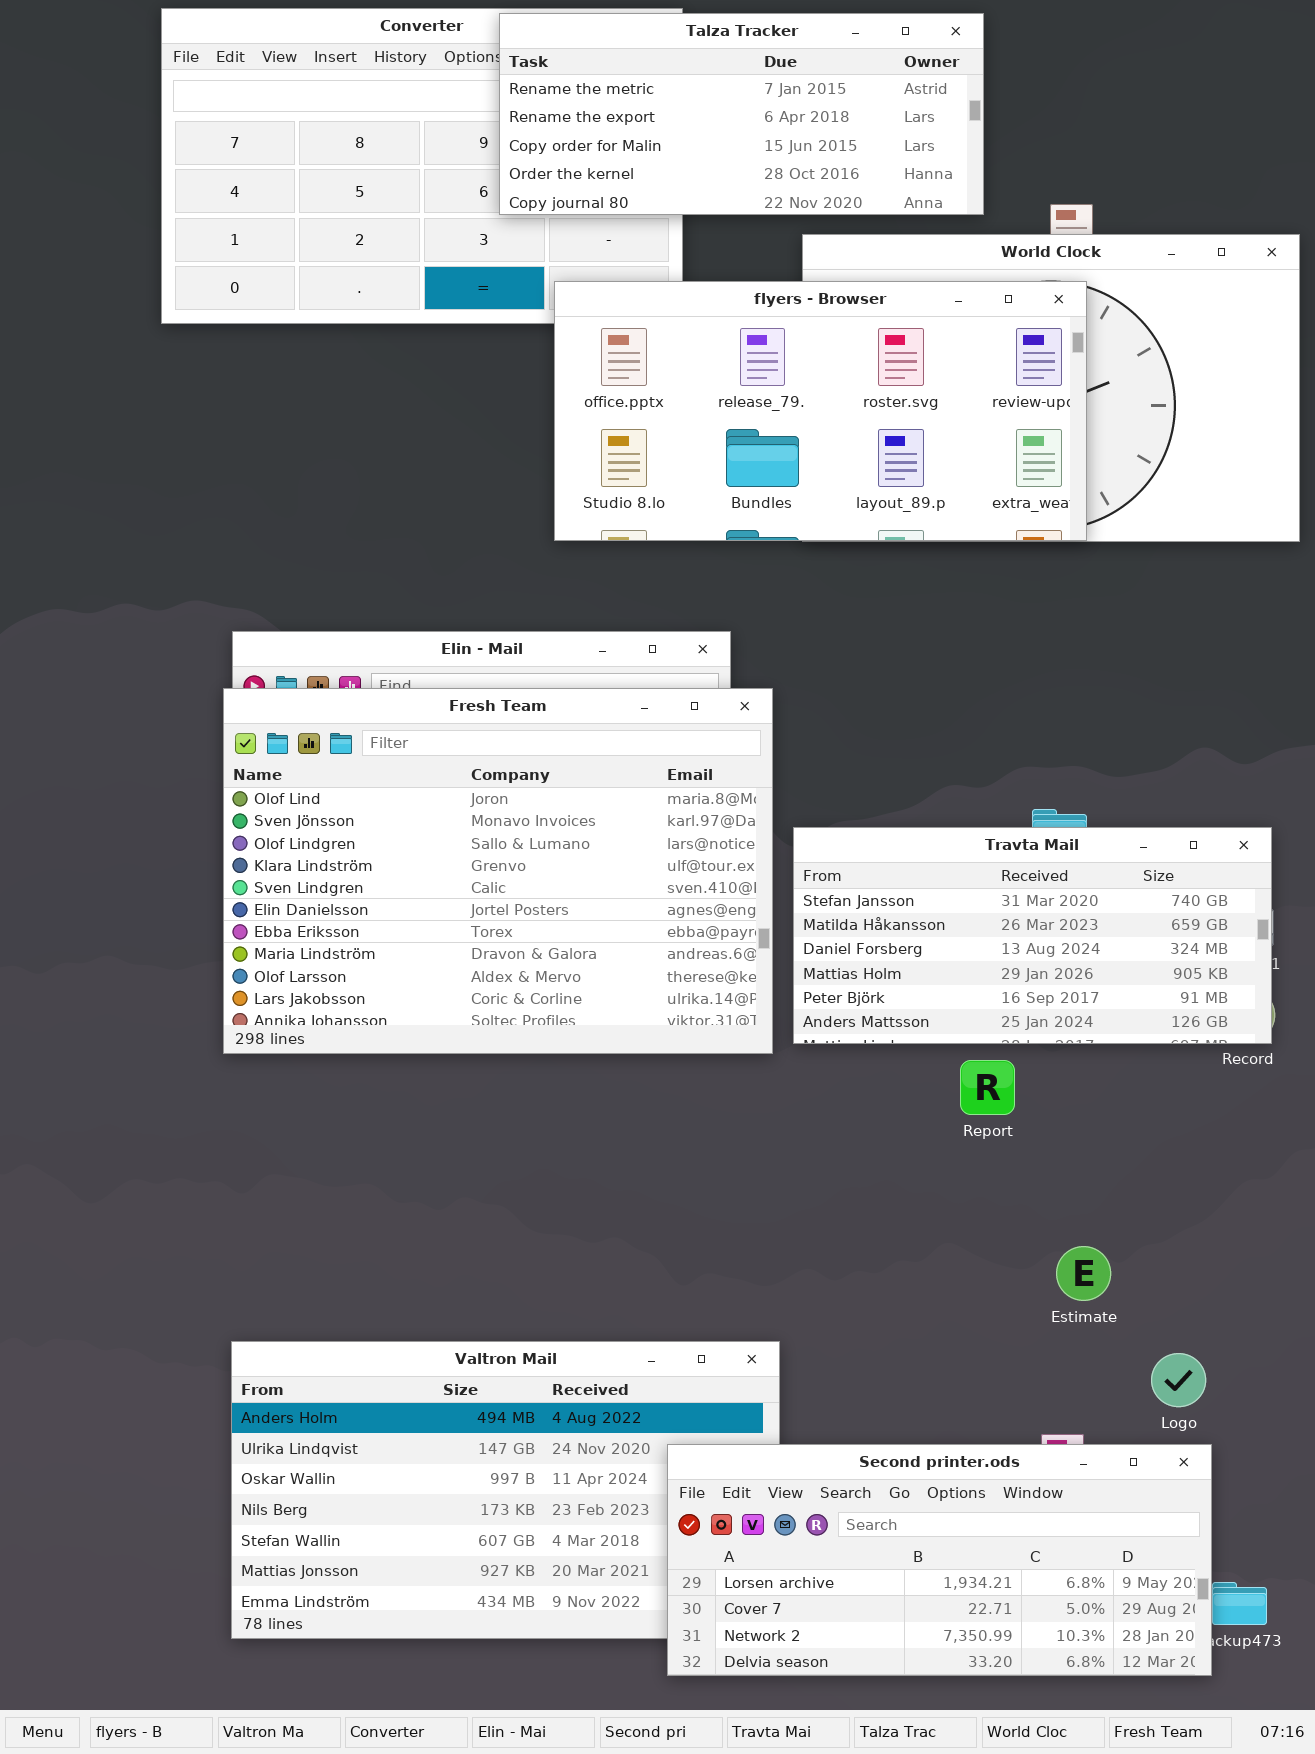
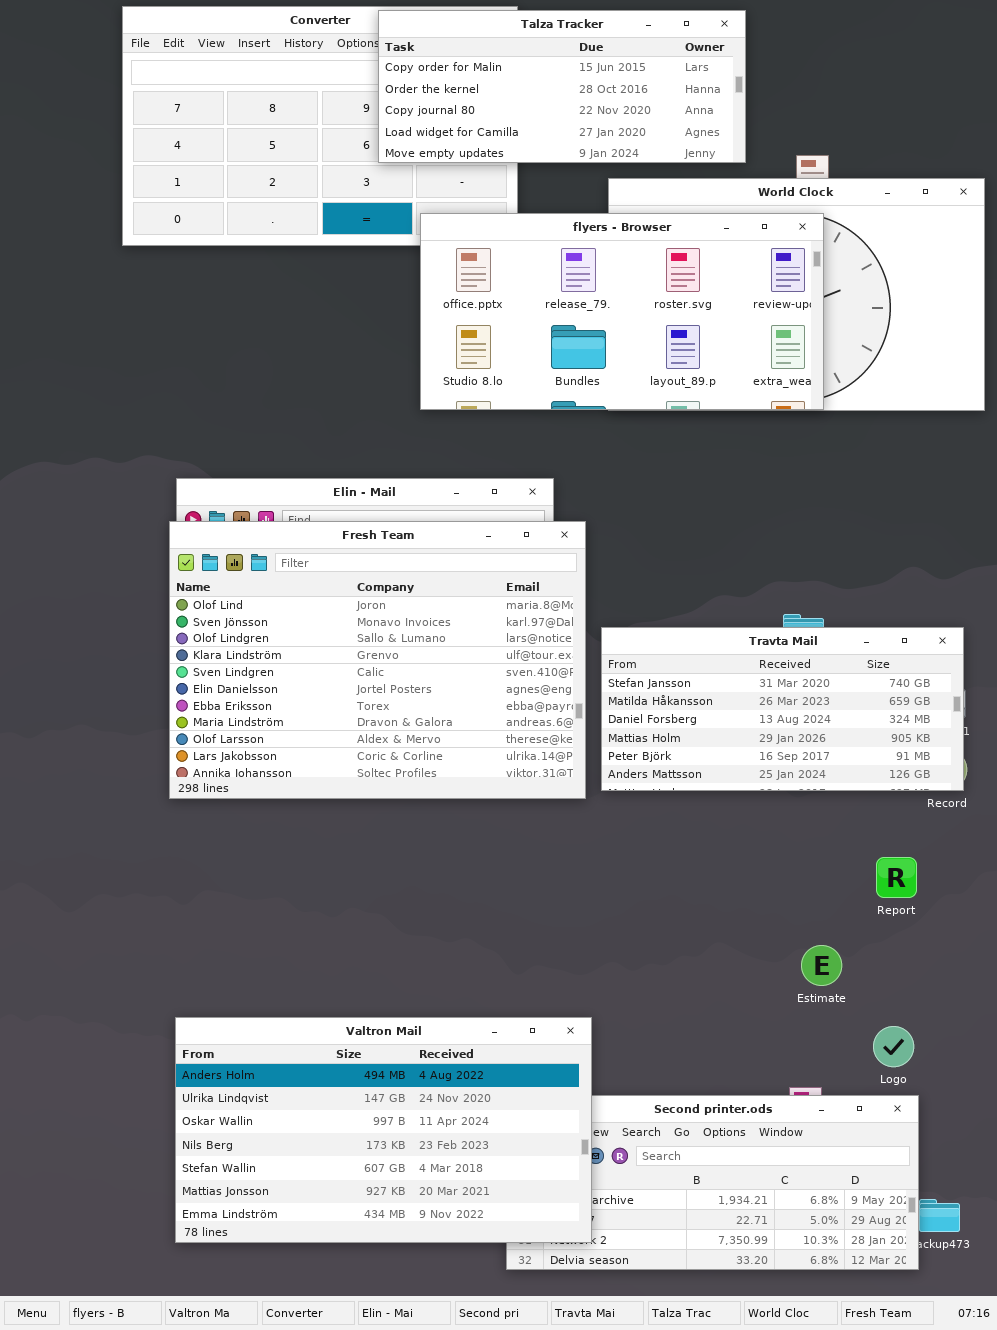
Talza Tracker: [499,13,984,215] -> [378,10,746,163], scrolled down 2 rows
Report: [960,1060,1015,1115] -> [876,857,917,898], moved
Valtron Mail: [231,1341,780,1639] -> [175,1017,592,1243], raised

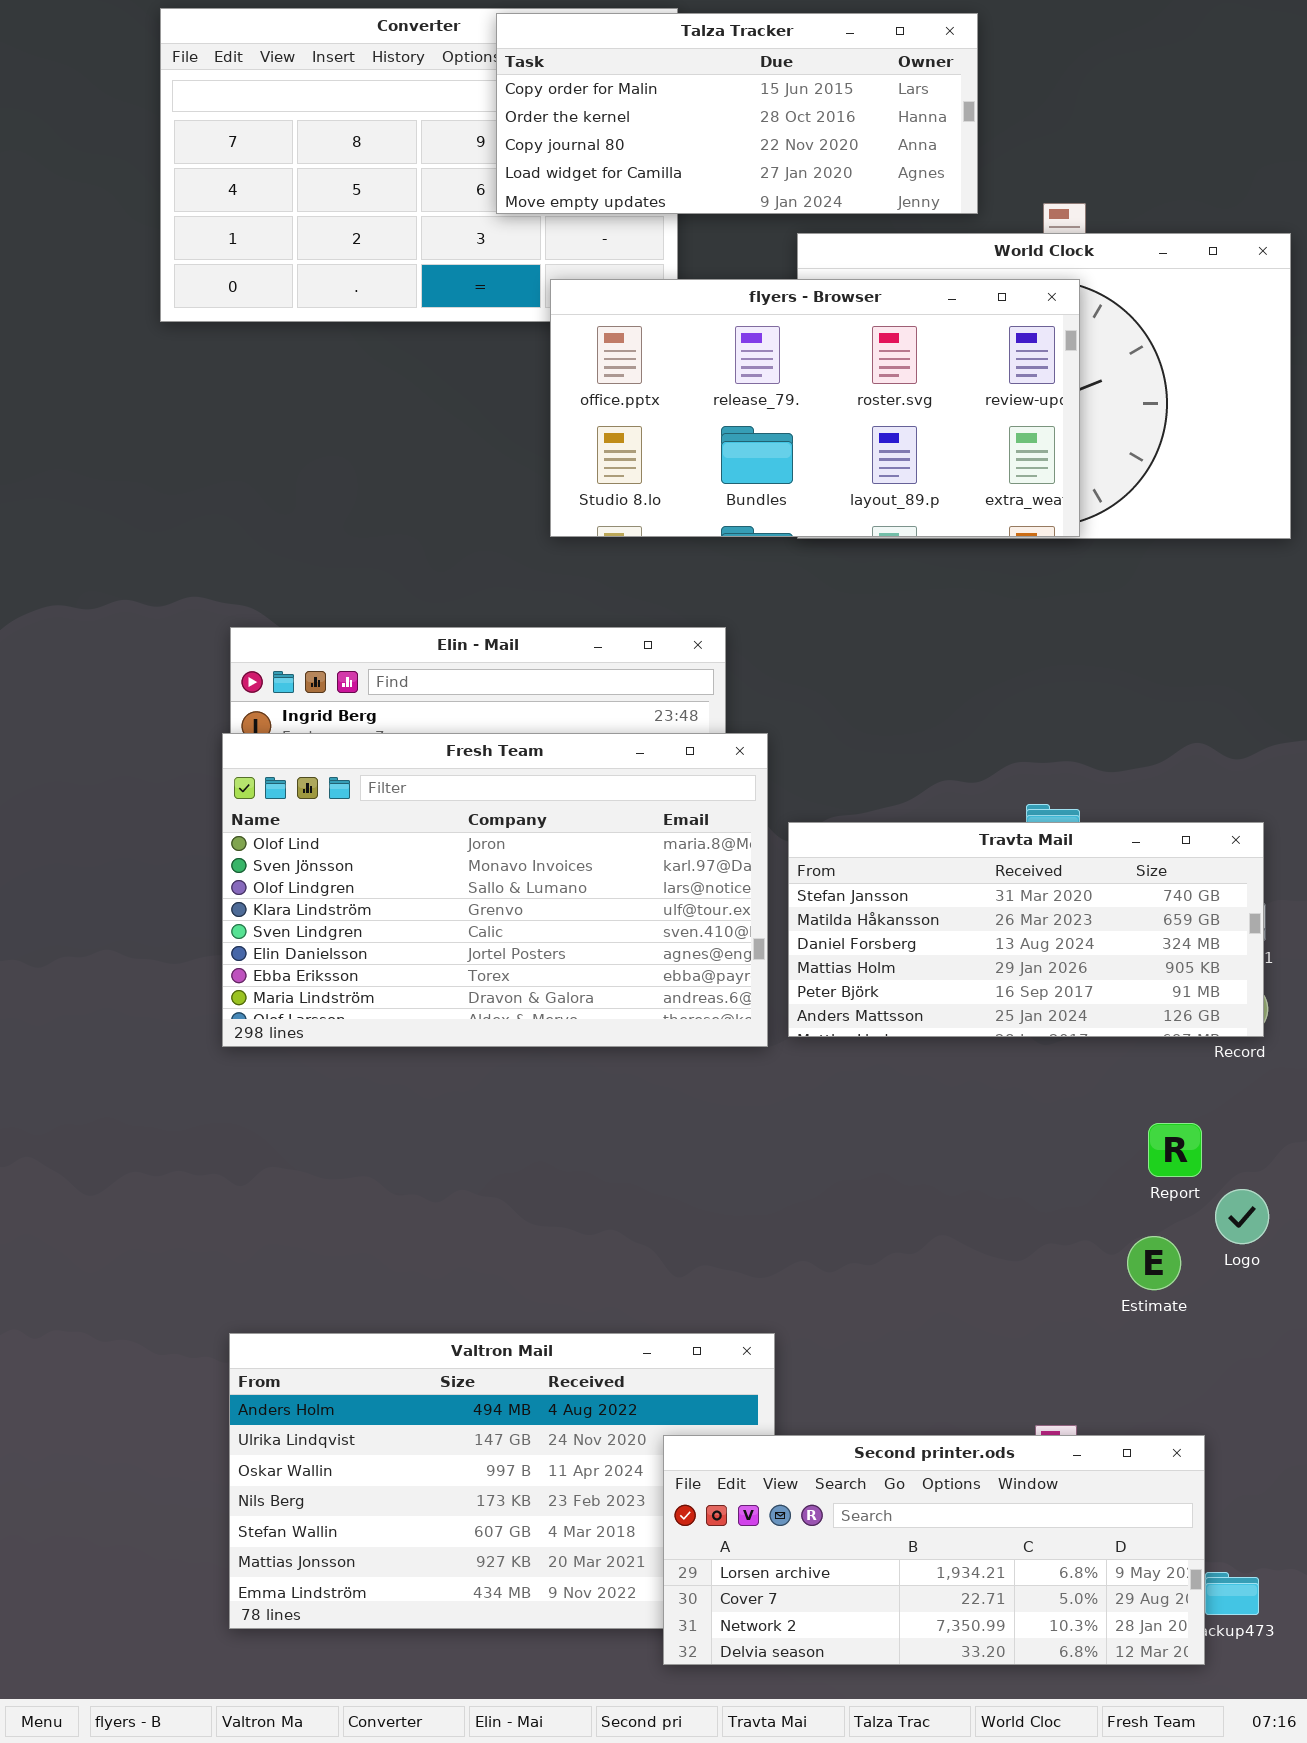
Fresh Team: [169,521,586,799] -> [222,733,768,1047], resized
Estimate: [801,945,842,986] -> [1127,1236,1181,1290], moved
Logo: [873,1026,914,1067] -> [1215,1189,1269,1244], moved
Second printer.ods: [506,1095,919,1270] -> [663,1435,1205,1665], raised

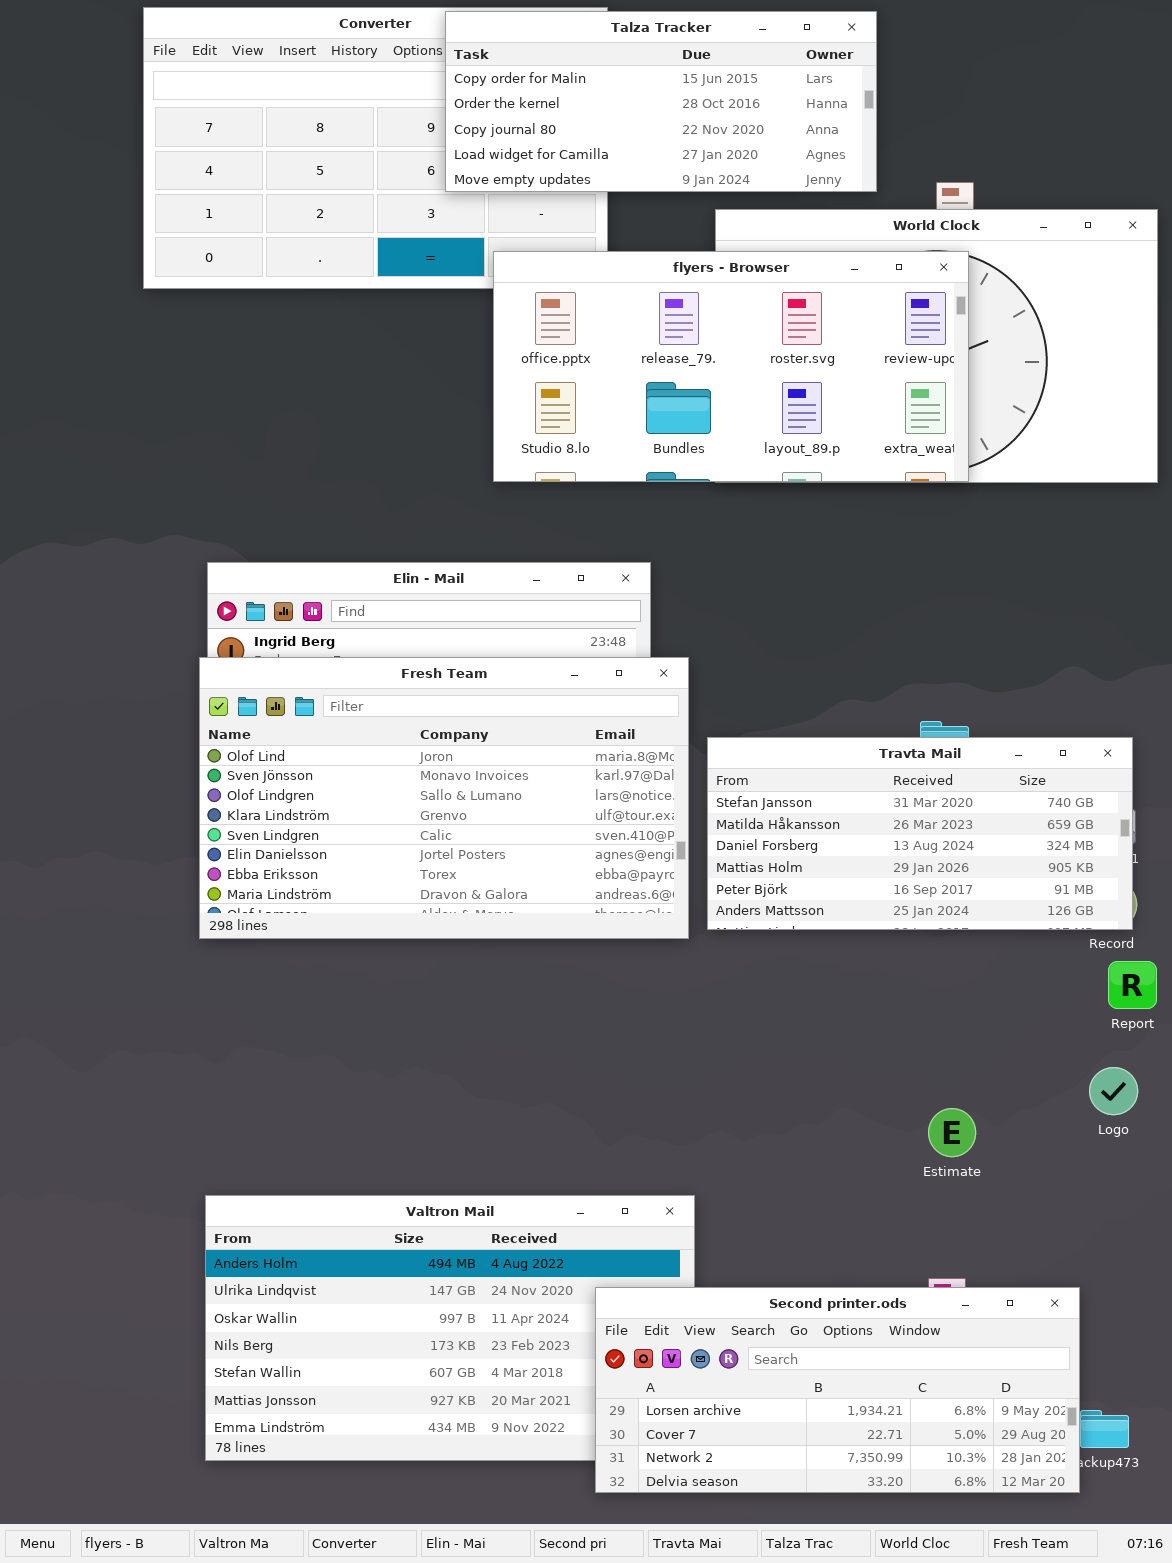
Report: [1148,1123,1202,1177] -> [1108,961,1157,1009], moved
Estimate: [1127,1236,1181,1290] -> [928,1108,976,1157], moved

